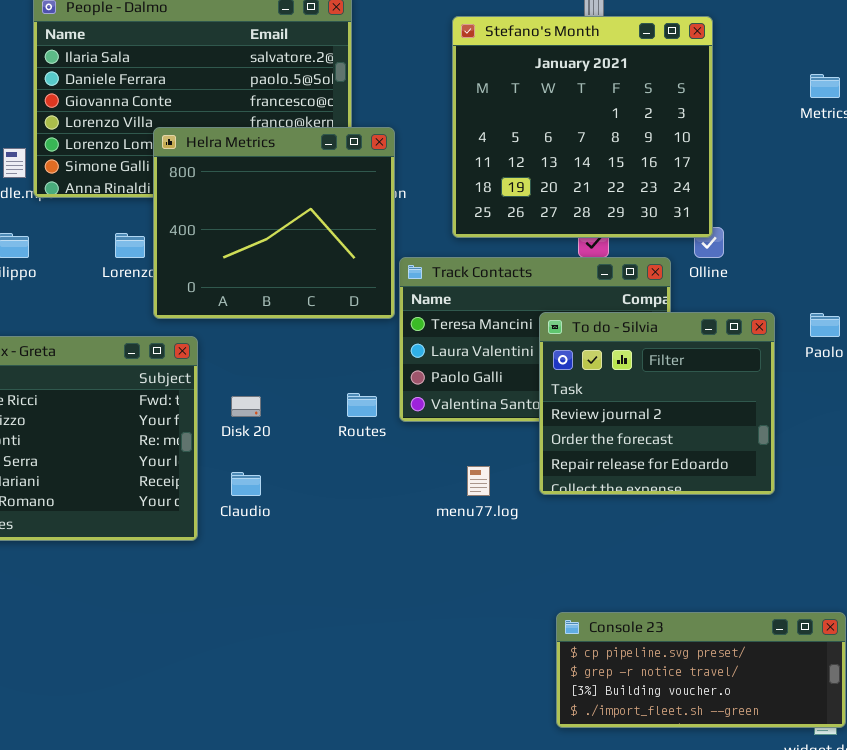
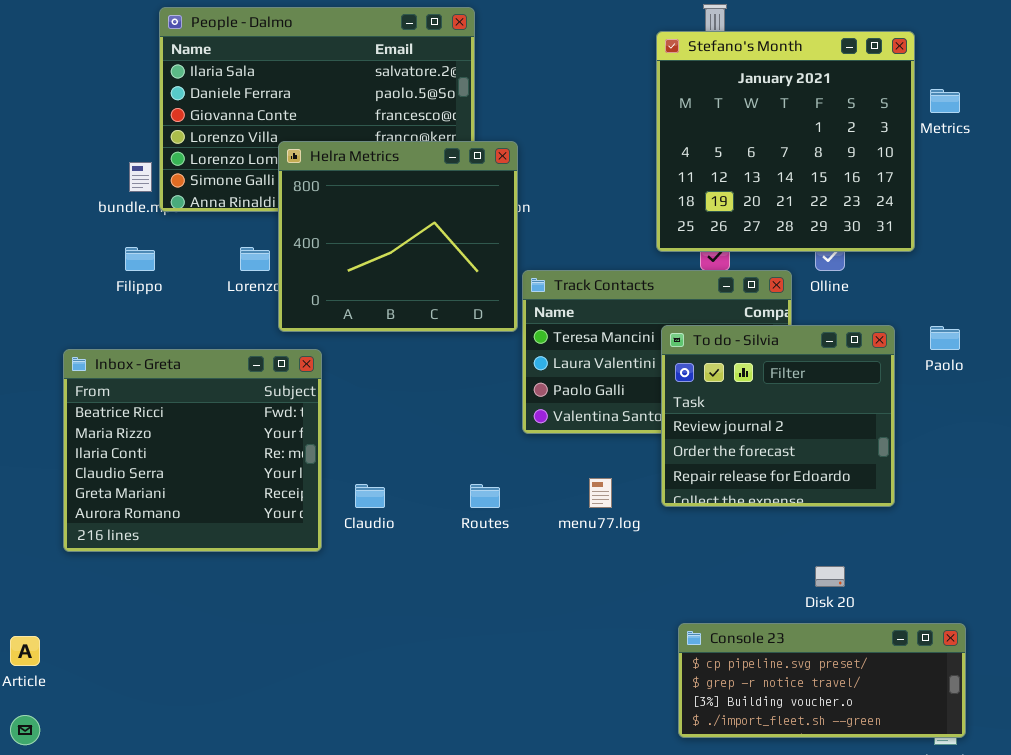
Stefano's Month: [452,16,713,238] -> [656,31,915,252], moved
Routes: [347,393,377,417] -> [470,484,500,508], moved
Disk 20: [231,396,261,417] -> [815,566,845,587], moved

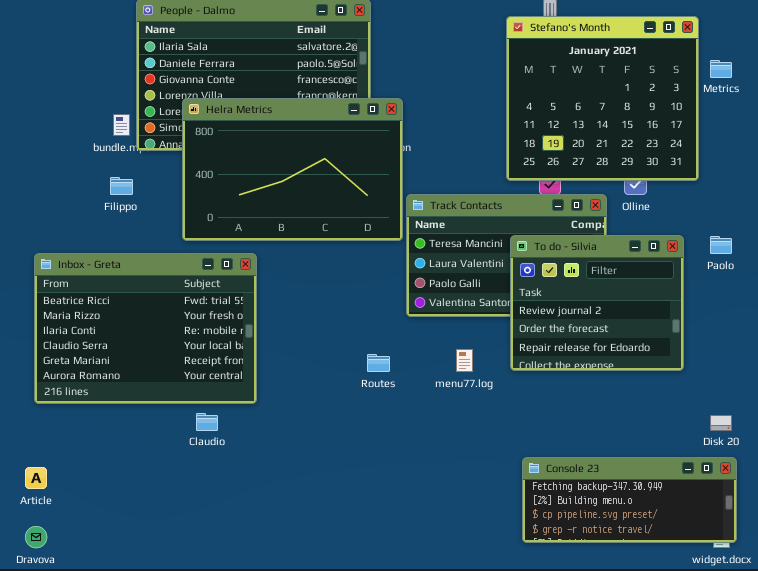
Helra Metrics: [278,141,518,332] -> [182,98,403,241], resized
Inbox - Greta: [63,349,322,552] -> [34,253,257,404], resized
Claudio: [355,484,385,508] -> [196,413,218,431], moved
Disk 20: [815,566,845,587] -> [710,415,732,431], moved
Console 23: [678,623,966,738] -> [522,457,737,543], scrolled up 2 rows

